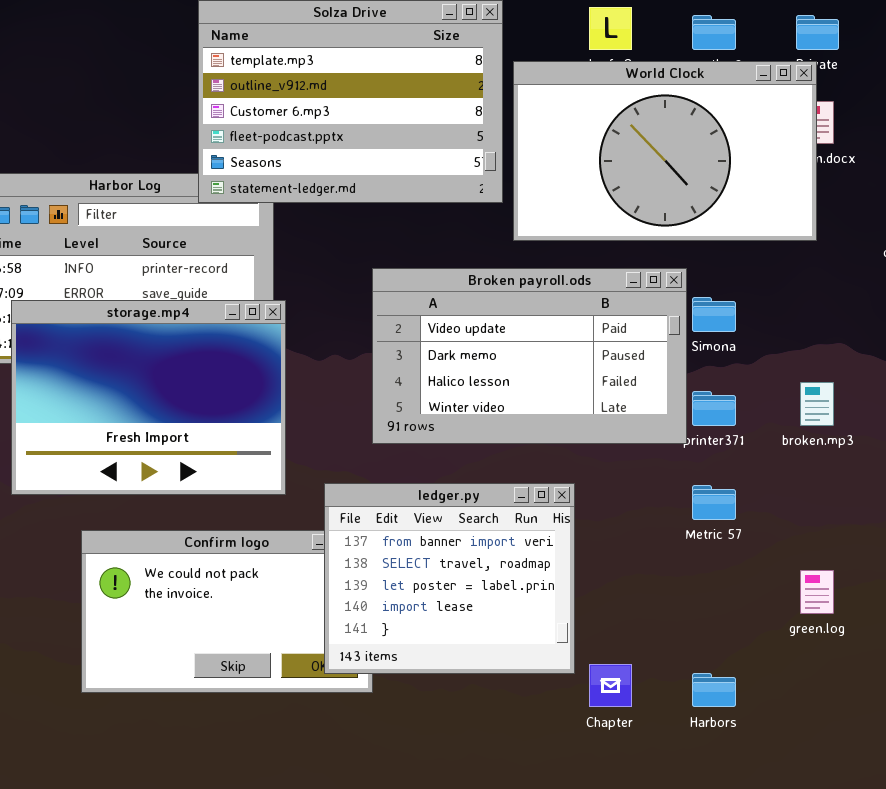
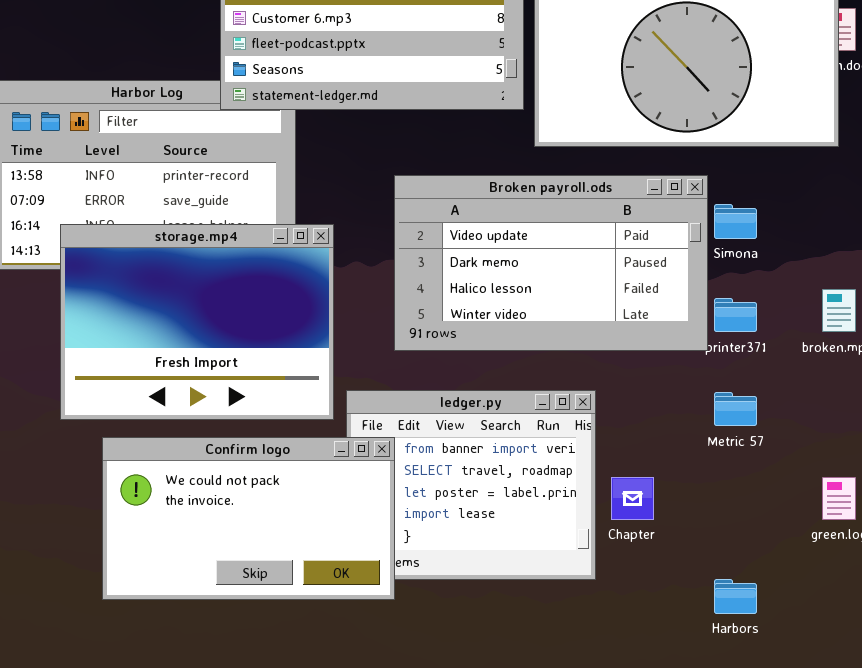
storage.mp4: [11,300,286,495] -> [60,224,334,420], moved
Confirm logo: [81,530,373,693] -> [102,437,395,600], raised
Chapter: [589,664,632,707] -> [611,477,654,520], moved

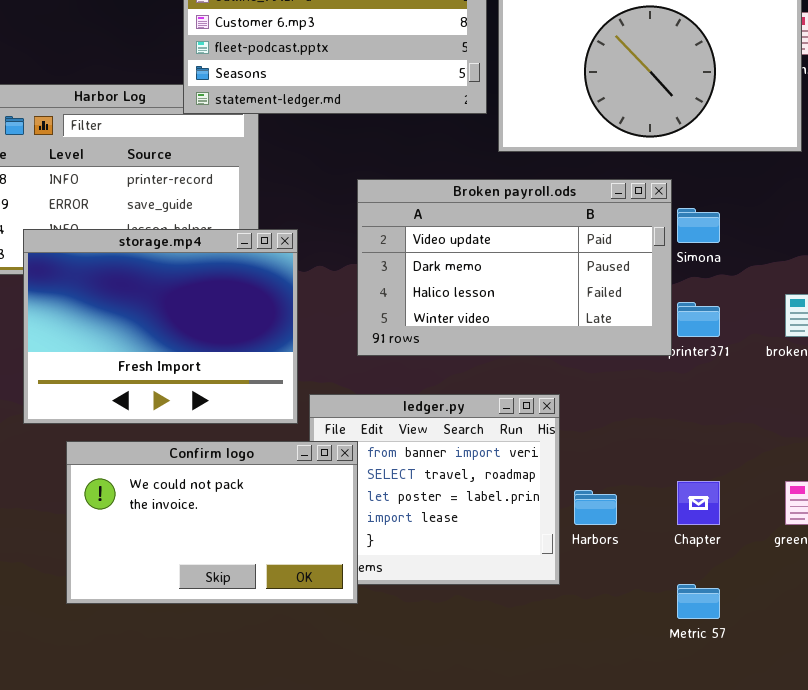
Metric 57: [714,392,757,426] -> [677,584,720,619], moved
Chapter: [611,477,654,520] -> [677,481,720,525], moved
Harbors: [714,579,757,614] -> [574,490,617,525], moved

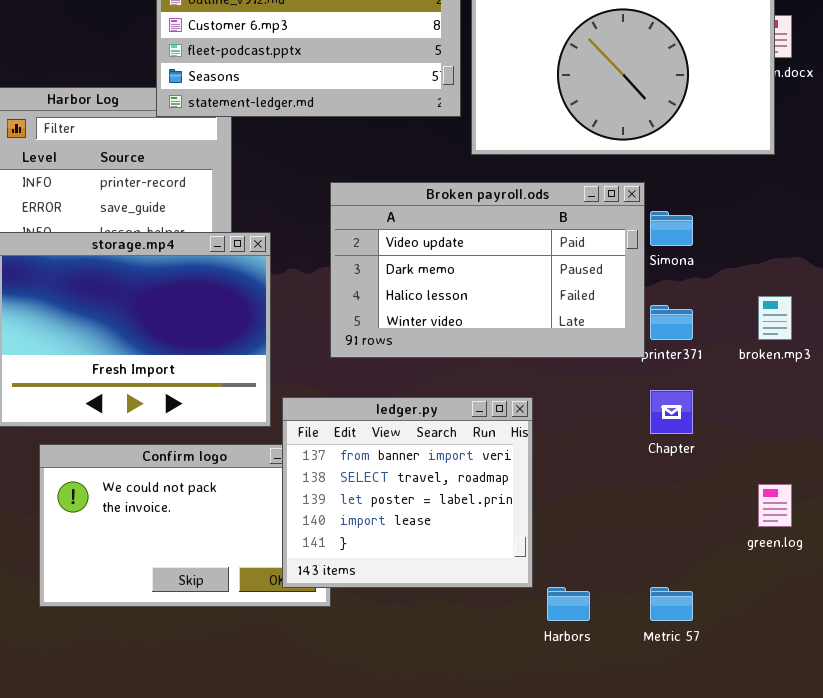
ledger.py: [309,394,560,585] -> [282,397,533,588], raised
Chapter: [677,481,720,525] -> [650,390,693,434], moved
Harbors: [574,490,617,525] -> [547,587,590,621], moved

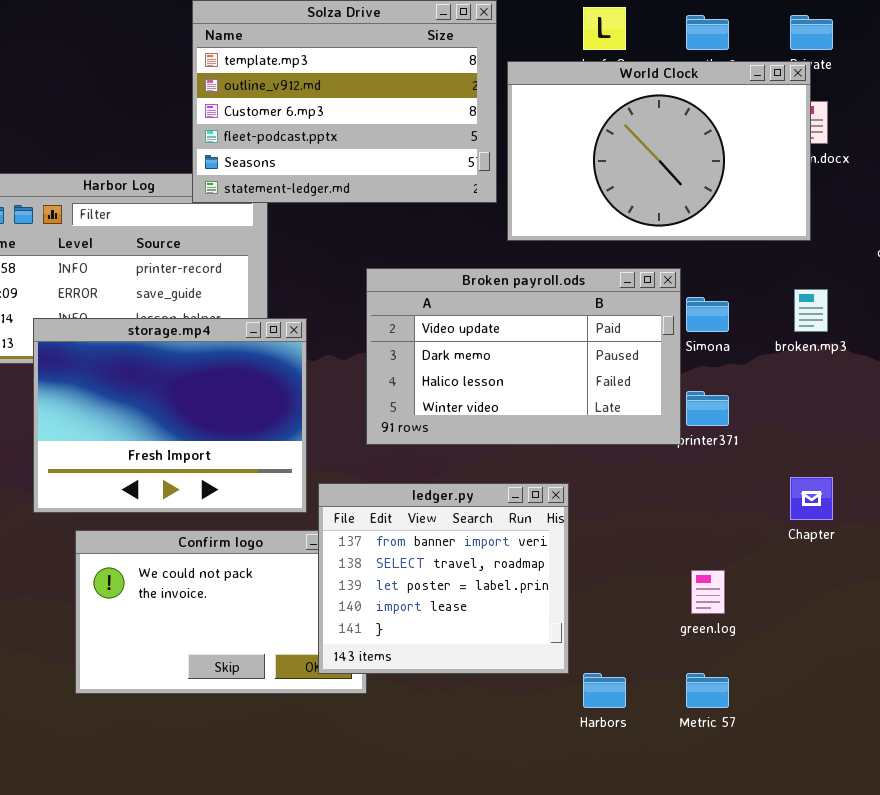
broken.mp3: [758,296,792,340] -> [794,289,828,332], moved
Chapter: [650,390,693,434] -> [790,477,833,520], moved
green.log: [758,484,792,527] -> [691,570,725,614], moved

